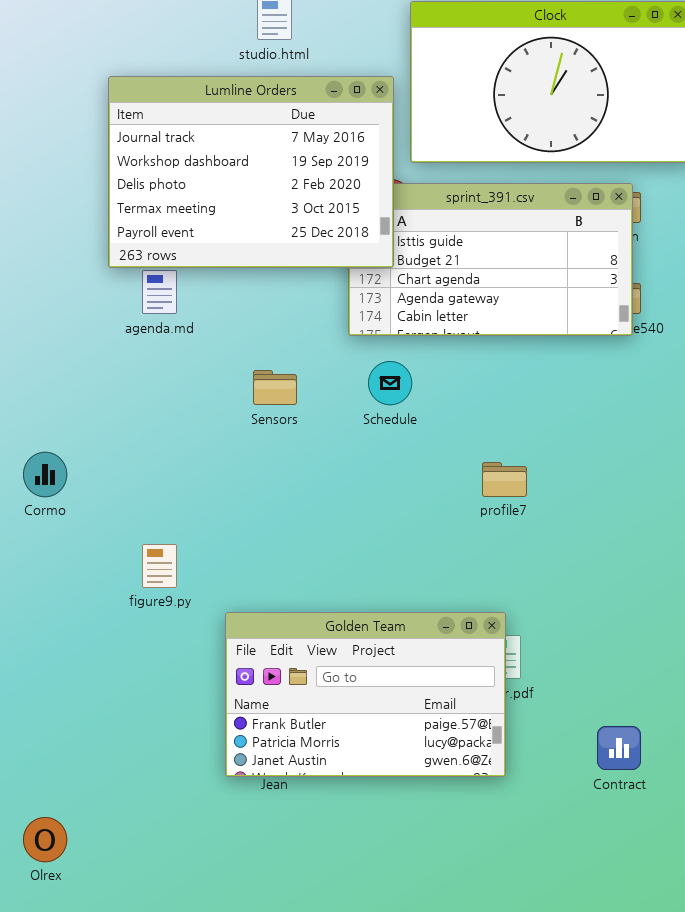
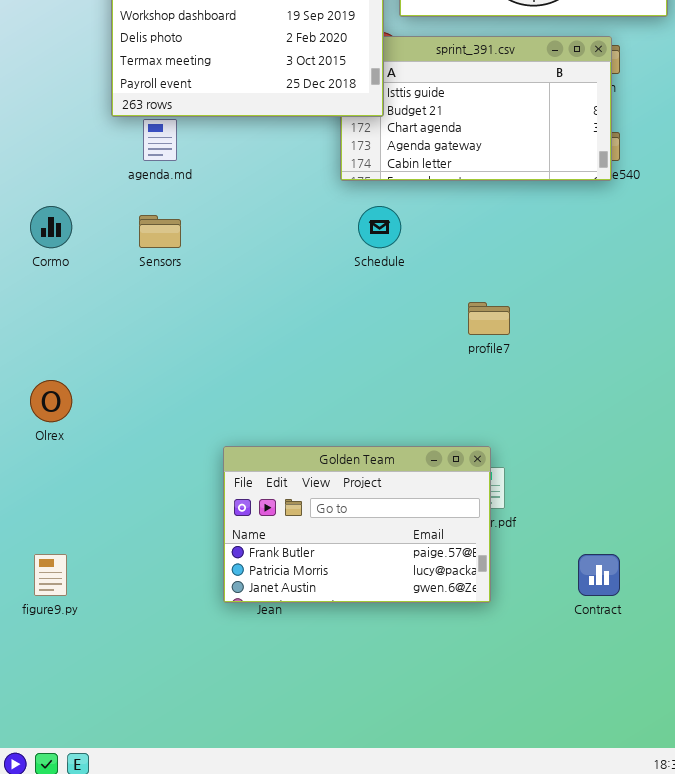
Sensors: [253,370,297,405] -> [139,215,181,248], moved
Cormo: [23,452,67,497] -> [30,206,72,248], moved
figure9.py: [142,544,177,588] -> [34,554,67,596], moved
Olrex: [23,817,67,862] -> [30,380,72,422], moved

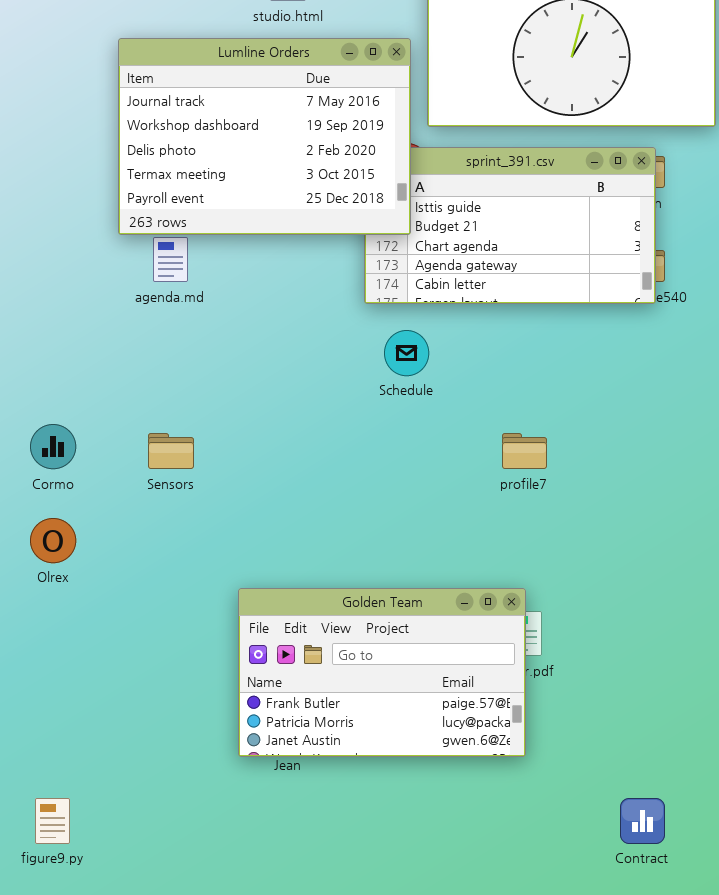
Cormo: [30,206,72,248] -> [30,424,76,469], moved
Sensors: [139,215,181,248] -> [148,433,194,469], moved
figure9.py: [34,554,67,596] -> [35,798,70,844], moved
Contract: [578,554,620,596] -> [620,798,665,844], moved

